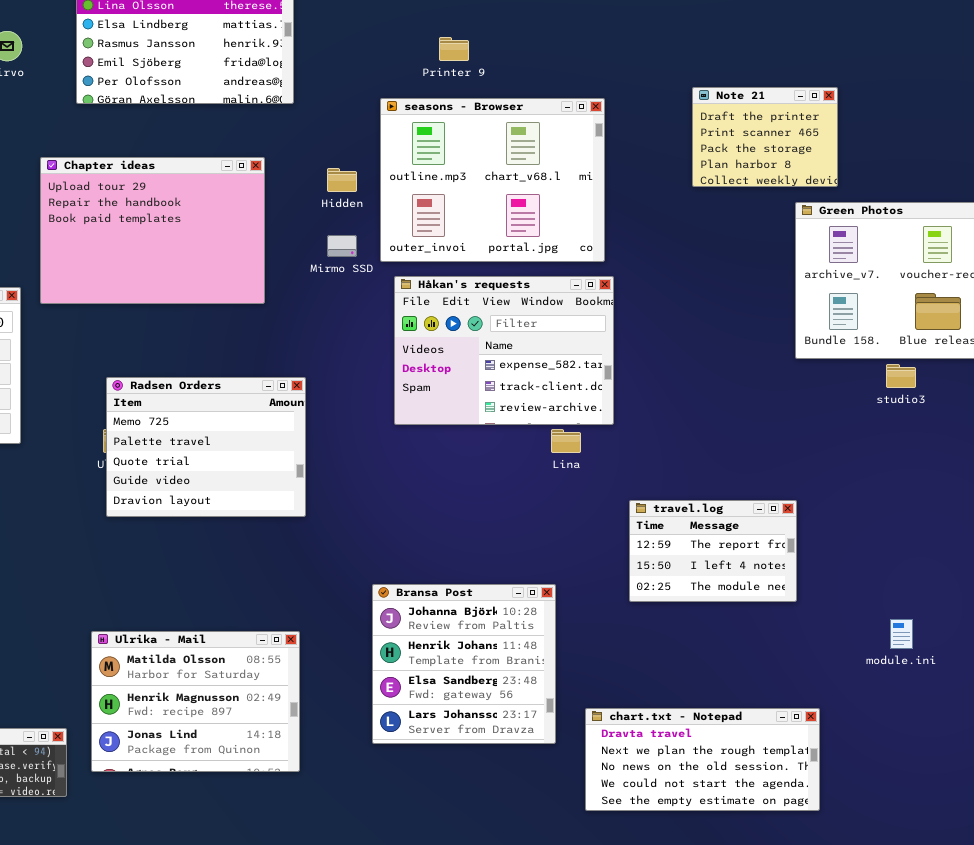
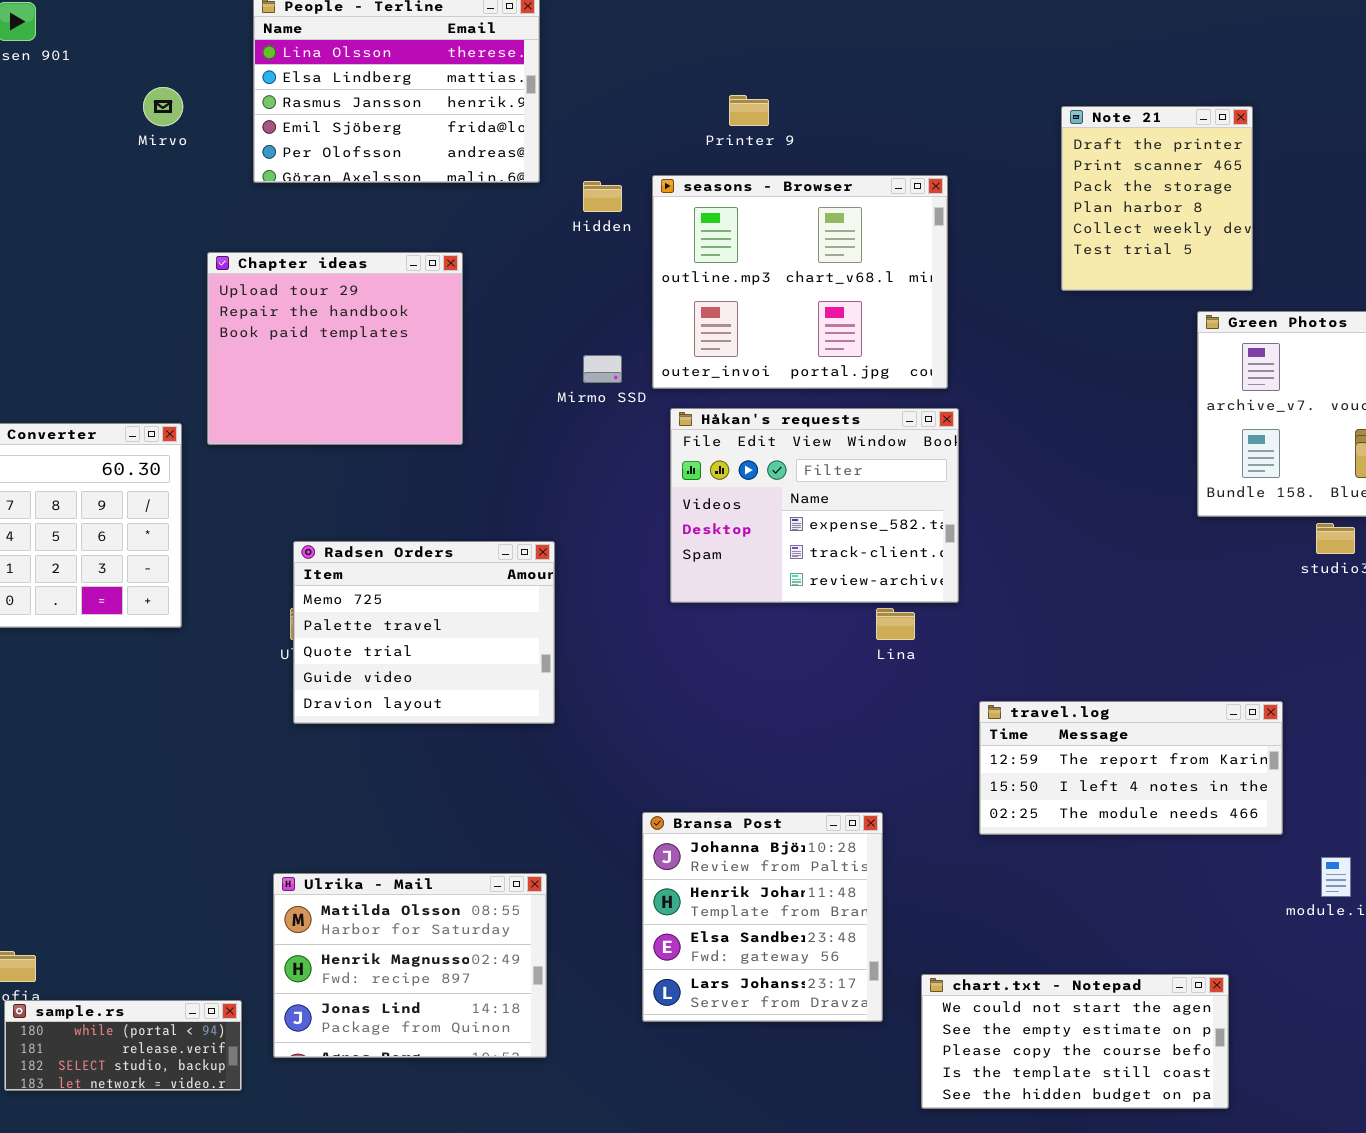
Note 21: [692,87,838,187] -> [1061,106,1253,291], resized
Chapter ideas: [40,157,265,304] -> [207,252,463,445], resized
Hidden: [327,168,357,192] -> [583,181,622,212], moved
travel.log: [629,500,797,602] -> [979,701,1283,835], resized
chart.txt - Notepad: [585,708,820,811] -> [921,974,1229,1109], scrolled down 3 rows

